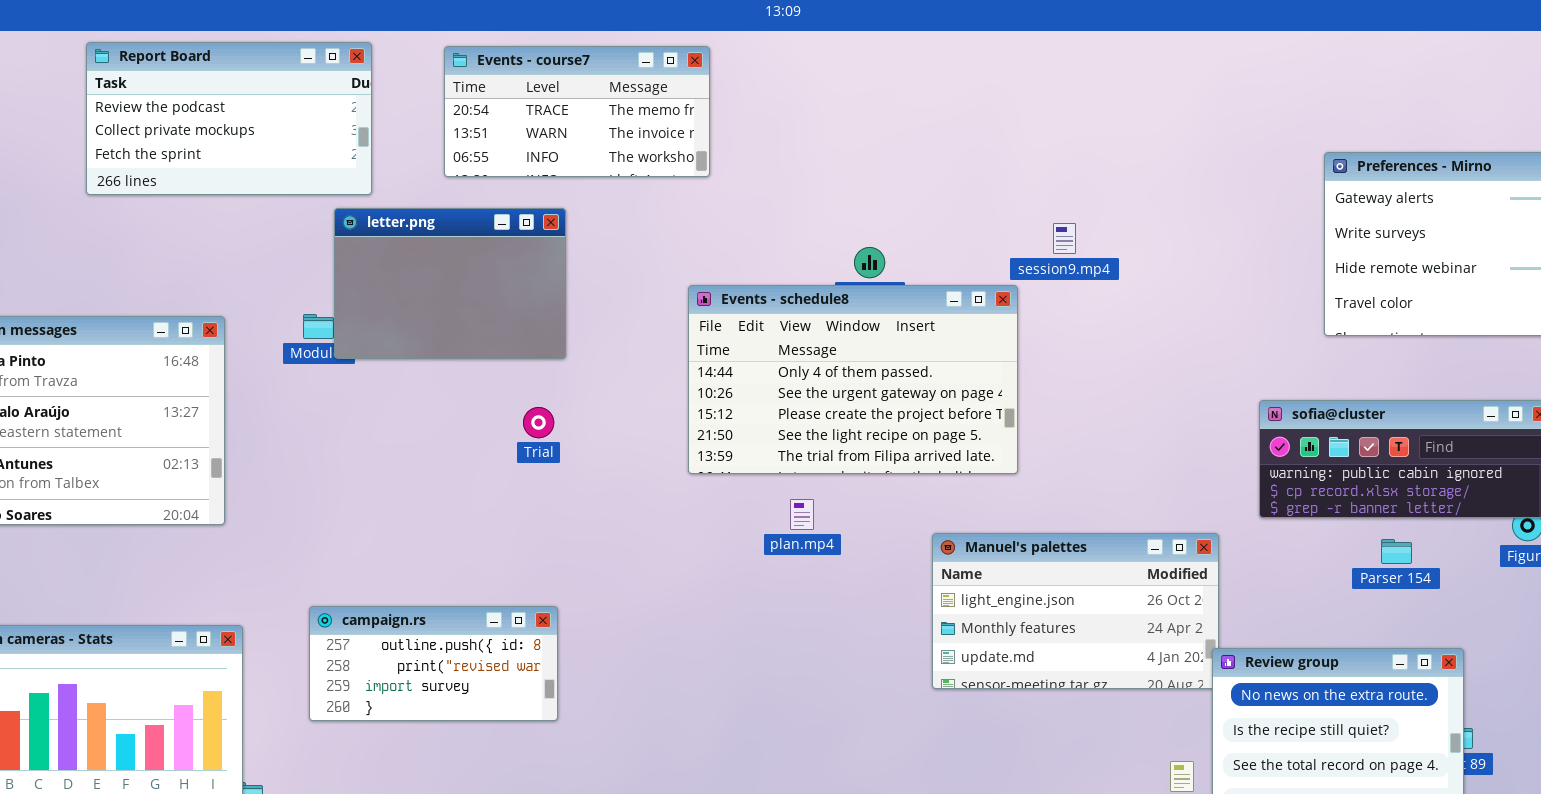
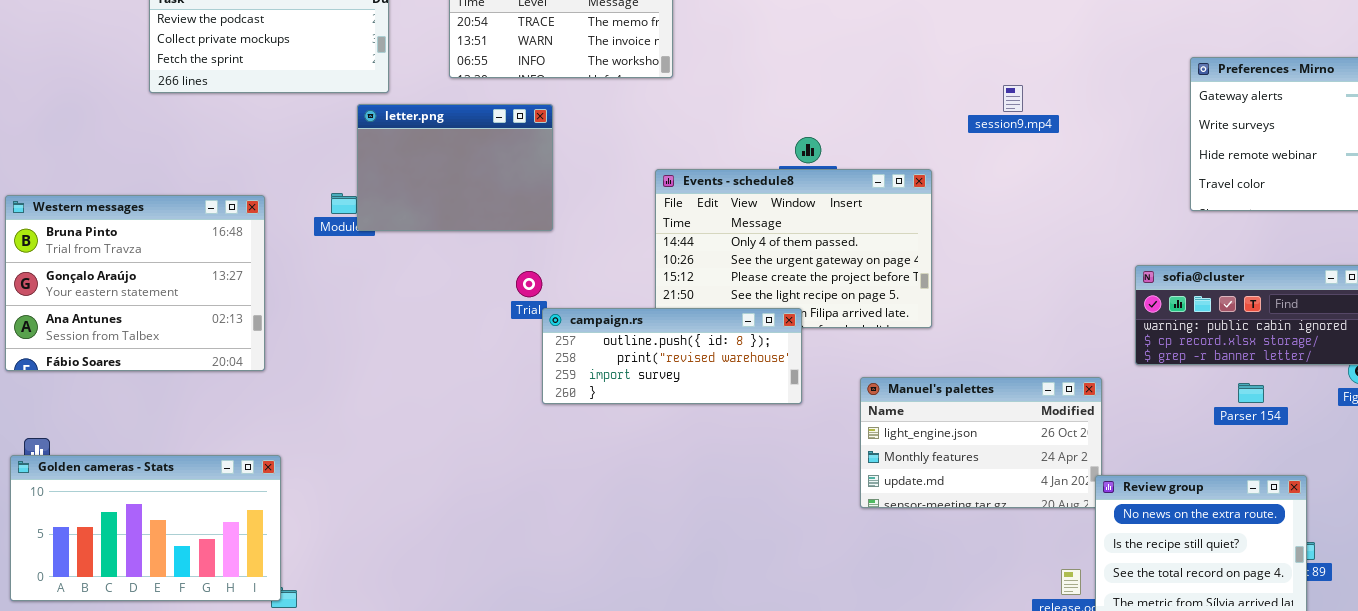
session9.mp4: [1053,223,1076,254] -> [1003,85,1023,112], moved
campaign.rs: [309,606,558,721] -> [542,308,802,404], moved, resized

